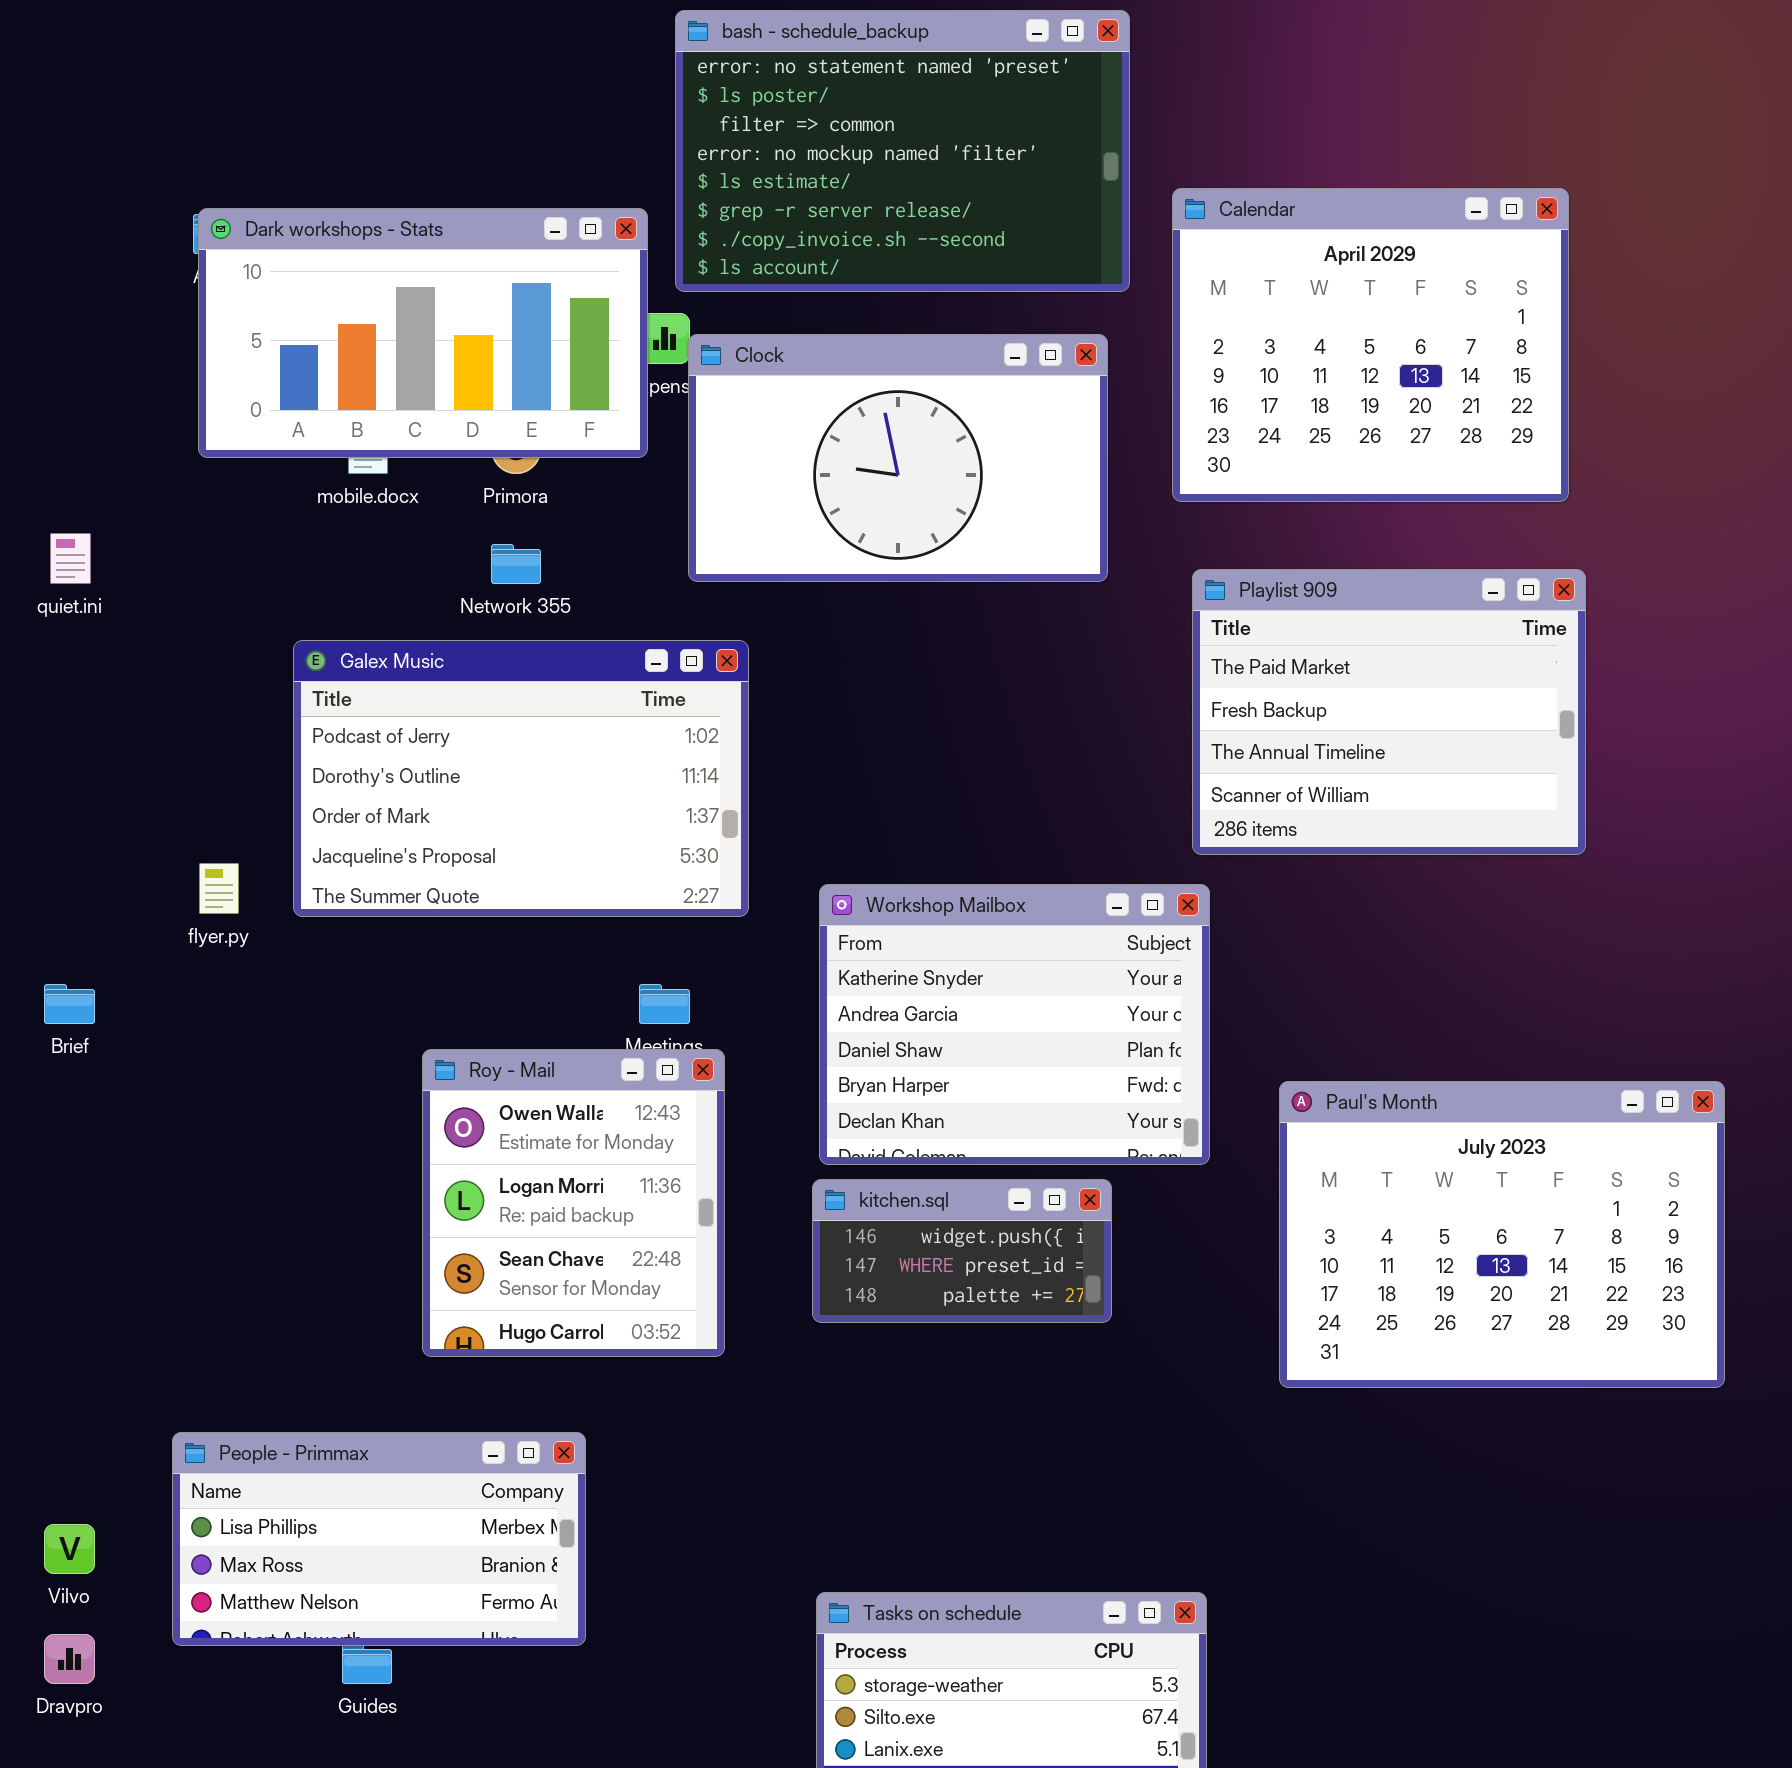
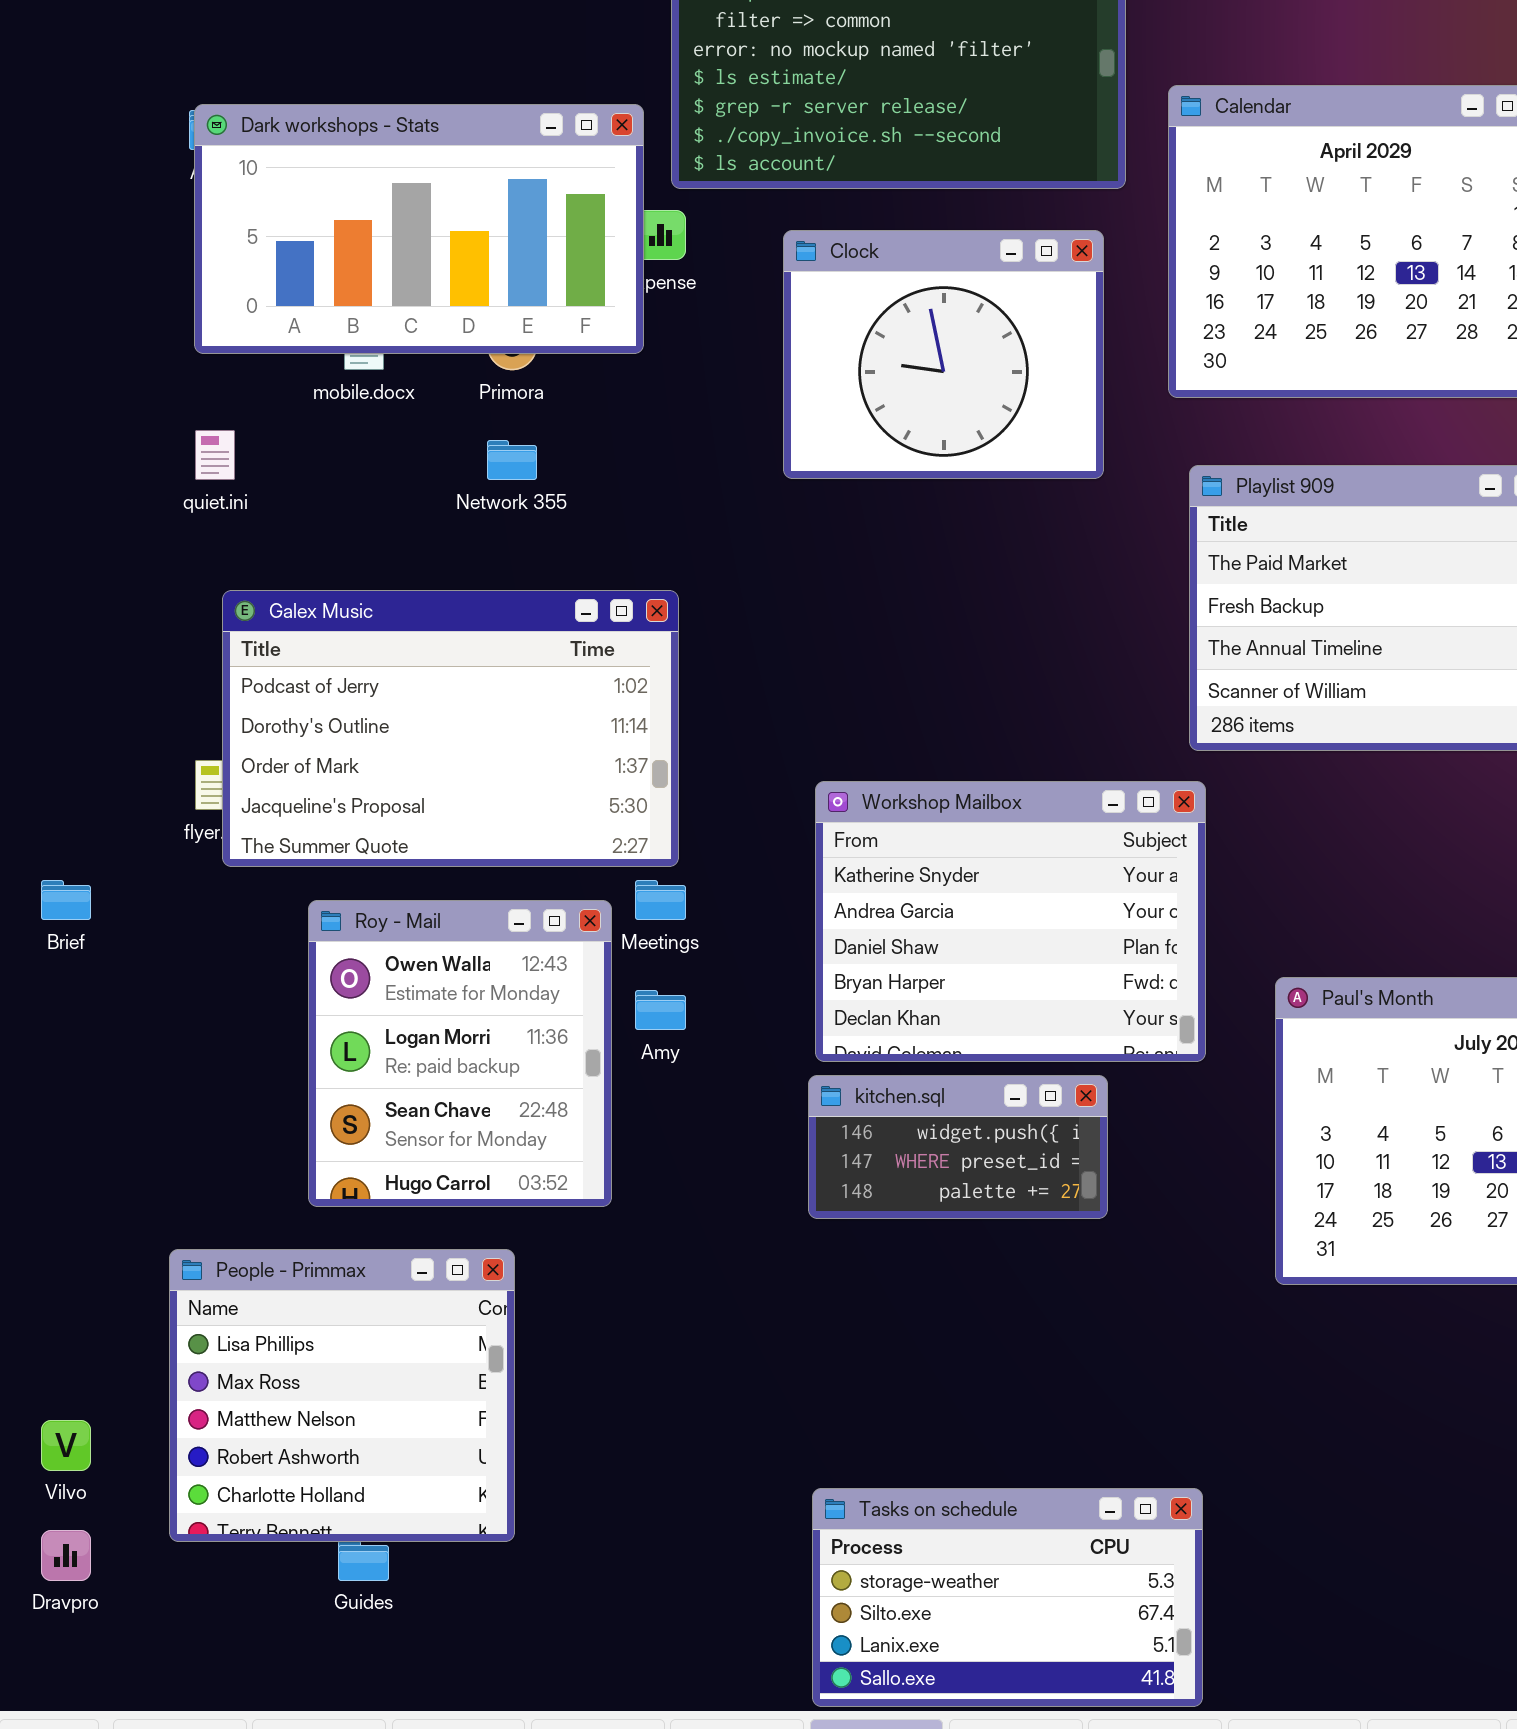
Clock: [688,334,1108,582] -> [783,230,1104,479], resized
quiet.ini: [50,533,91,584] -> [195,430,235,480], moved
Galex Music: [293,640,749,917] -> [222,590,679,867], moved
Roy - Mail: [422,1049,725,1357] -> [308,900,612,1207], moved
People - Primmax: [172,1432,586,1646] -> [169,1249,515,1542], resized

